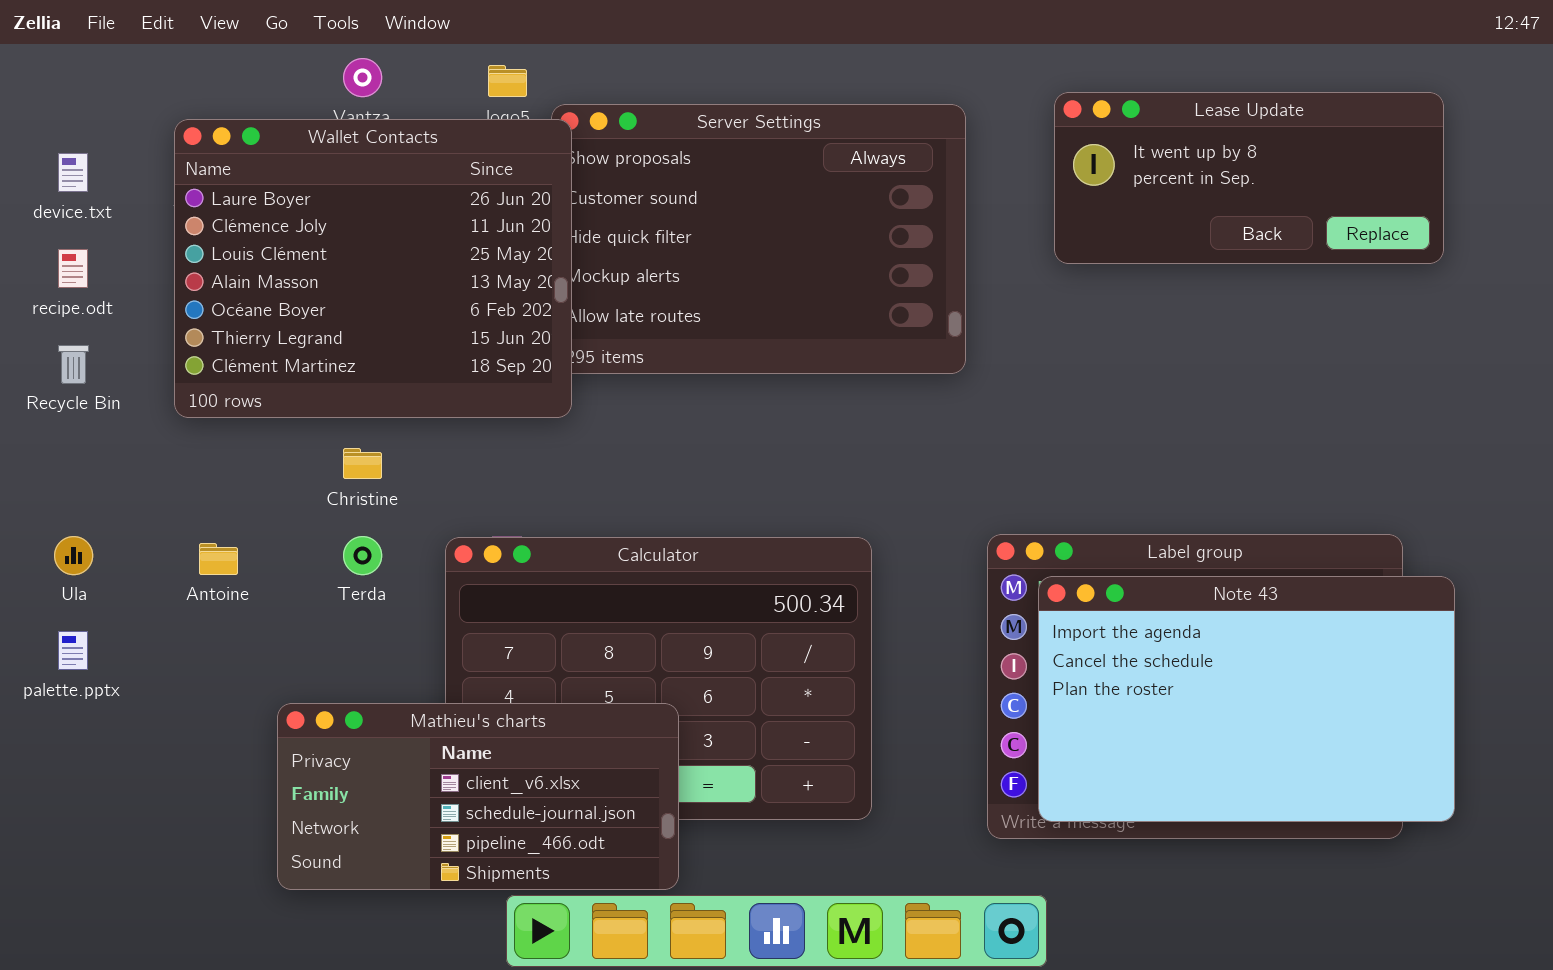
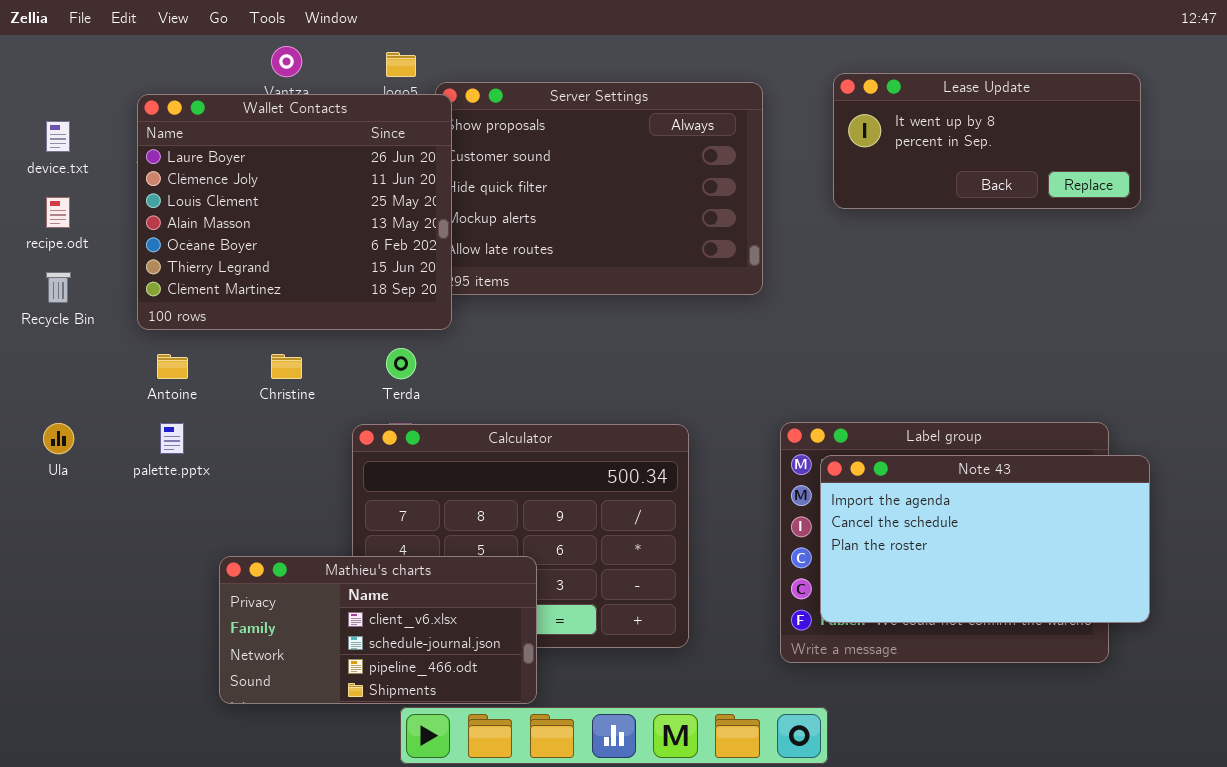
Terda: [343,536,382,575] -> [386,348,416,379], moved
Antoine: [199,543,238,575] -> [157,354,188,379], moved
Note 43: [1038,576,1455,822] -> [820,455,1150,623], resized
palette.pptx: [58,631,88,670] -> [160,423,184,454], moved

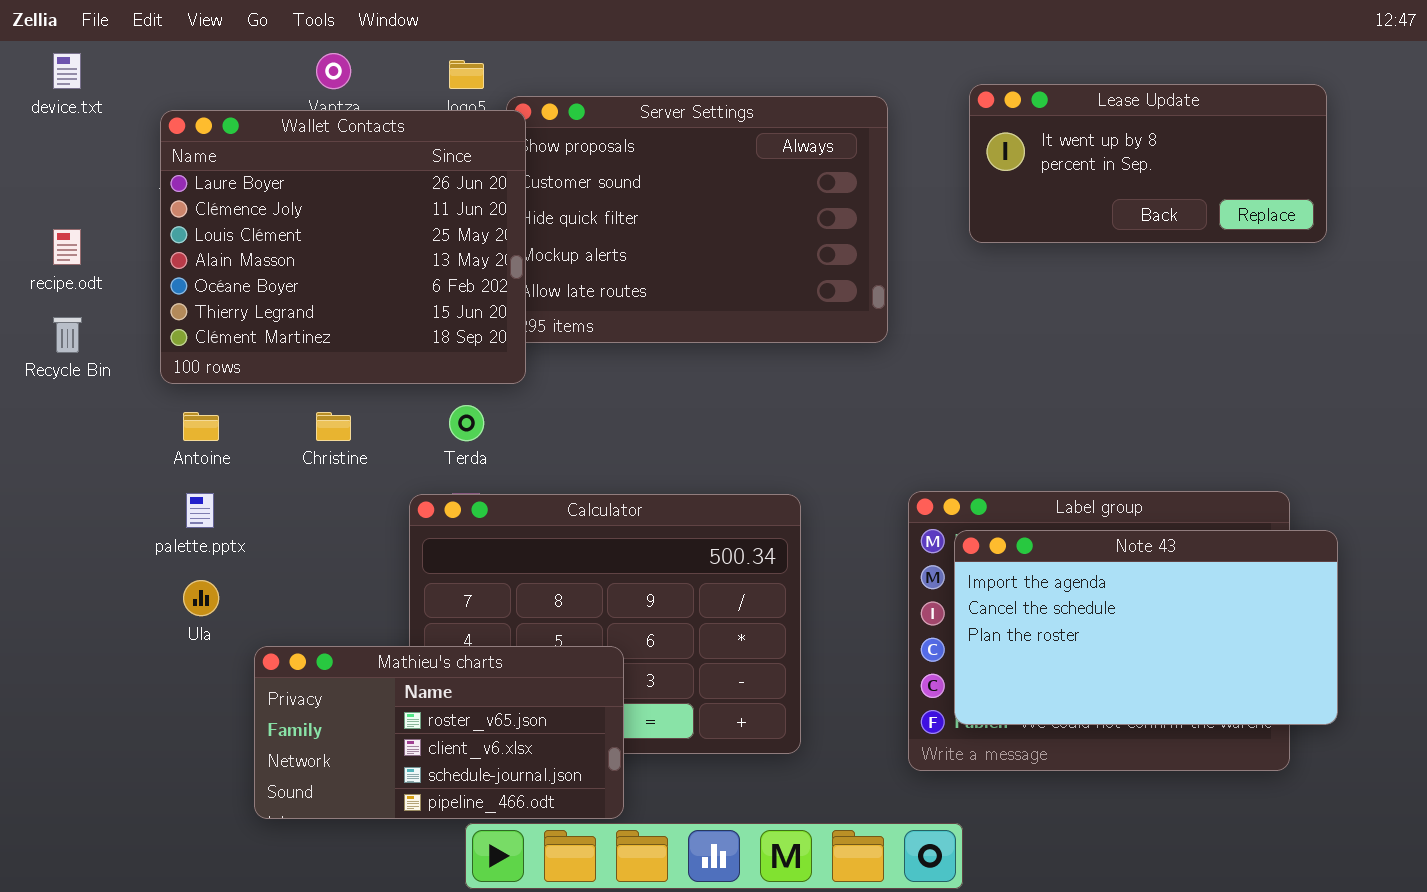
device.txt: [46,121,70,152] -> [53,53,81,89], moved
Ula: [43,423,74,454] -> [183,580,219,616], moved
Mathieu's charts: [219,556,537,704] -> [254,646,624,819], scrolled up 1 row

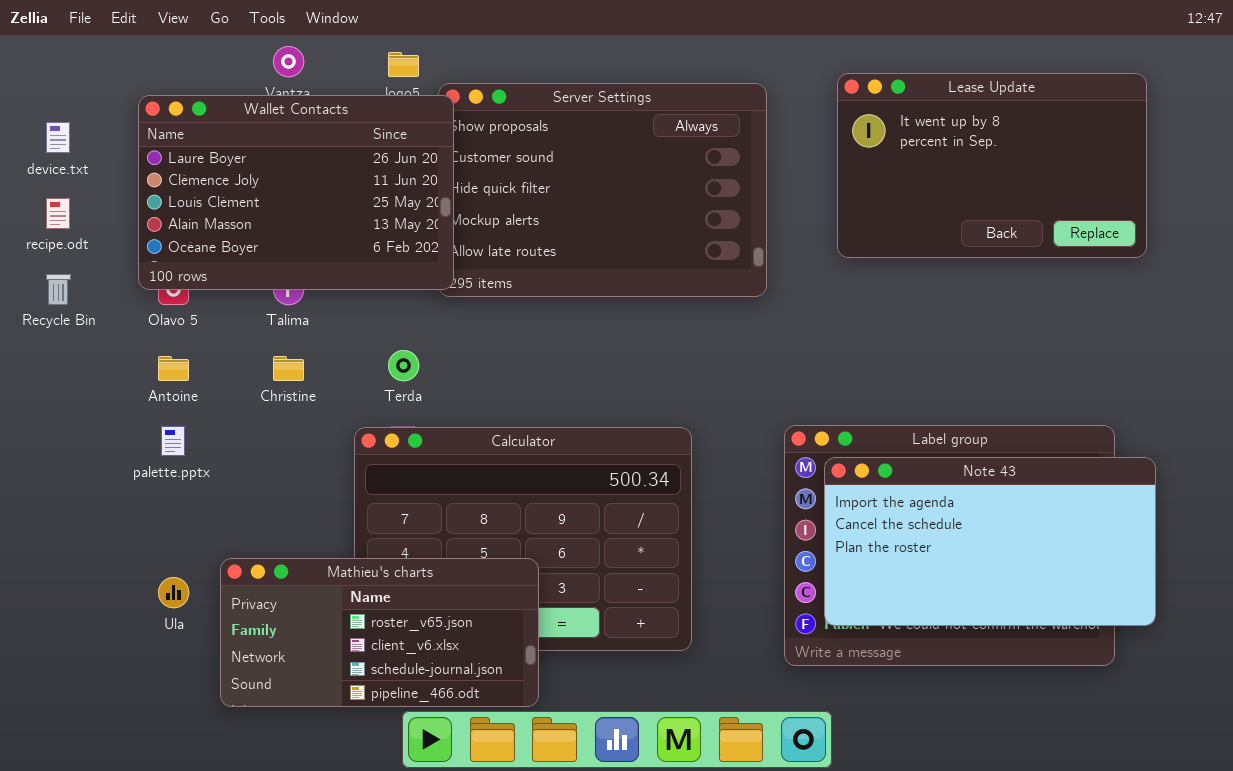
device.txt: [53,53,81,89] -> [46,122,70,153], moved
Lease Update: [969,84,1327,243] -> [837,73,1147,258], resized
Wallet Contacts: [160,110,526,384] -> [138,95,454,290], resized
Ula: [183,580,219,616] -> [158,577,189,608], moved

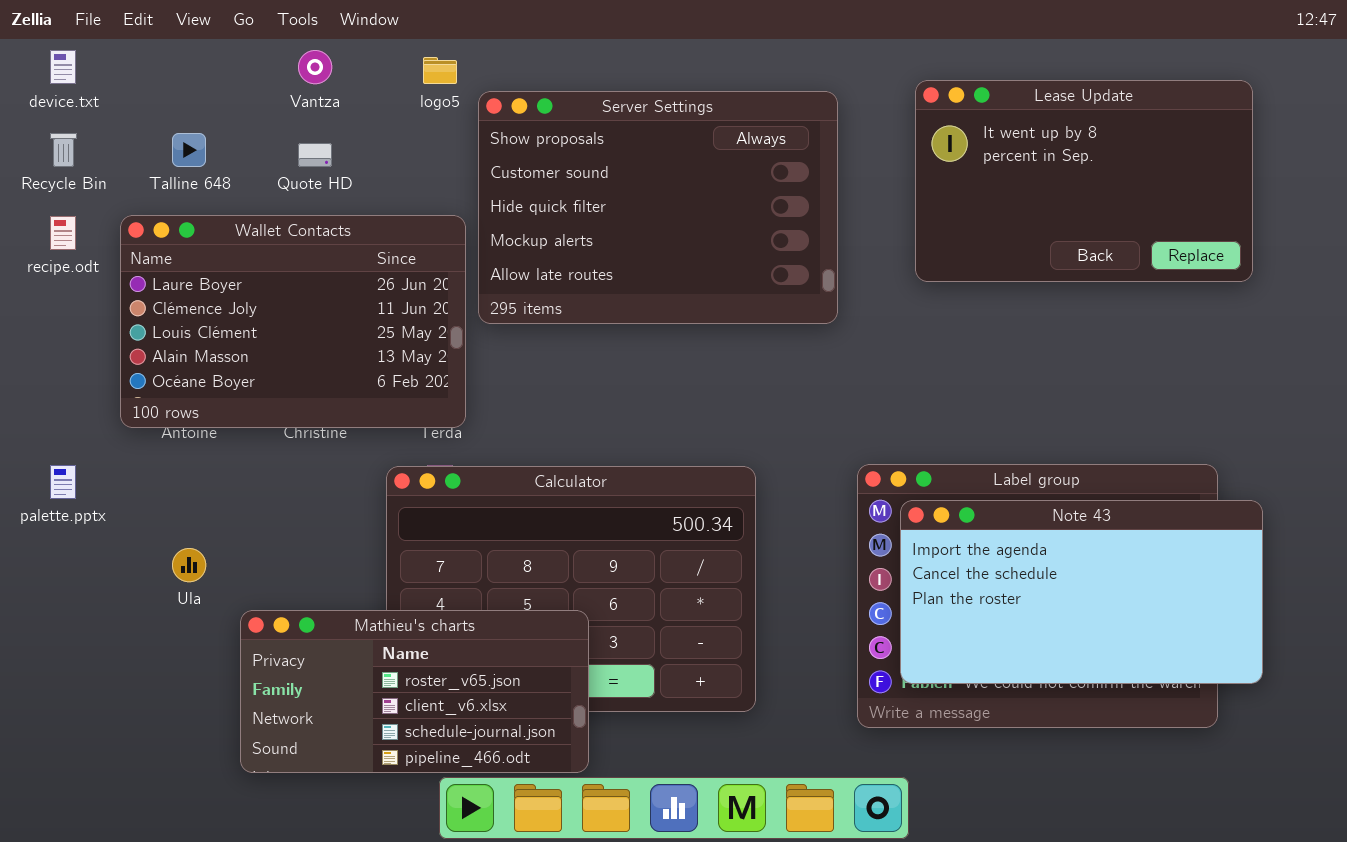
Wallet Contacts: [138,95,454,290] -> [120,215,466,428], moved
device.txt: [46,122,70,153] -> [50,50,76,84], moved
Recycle Bin: [46,274,71,305] -> [50,133,77,167], moved
palette.pptx: [161,426,185,456] -> [50,465,76,499], moved
Ula: [158,577,189,608] -> [172,548,206,582], moved

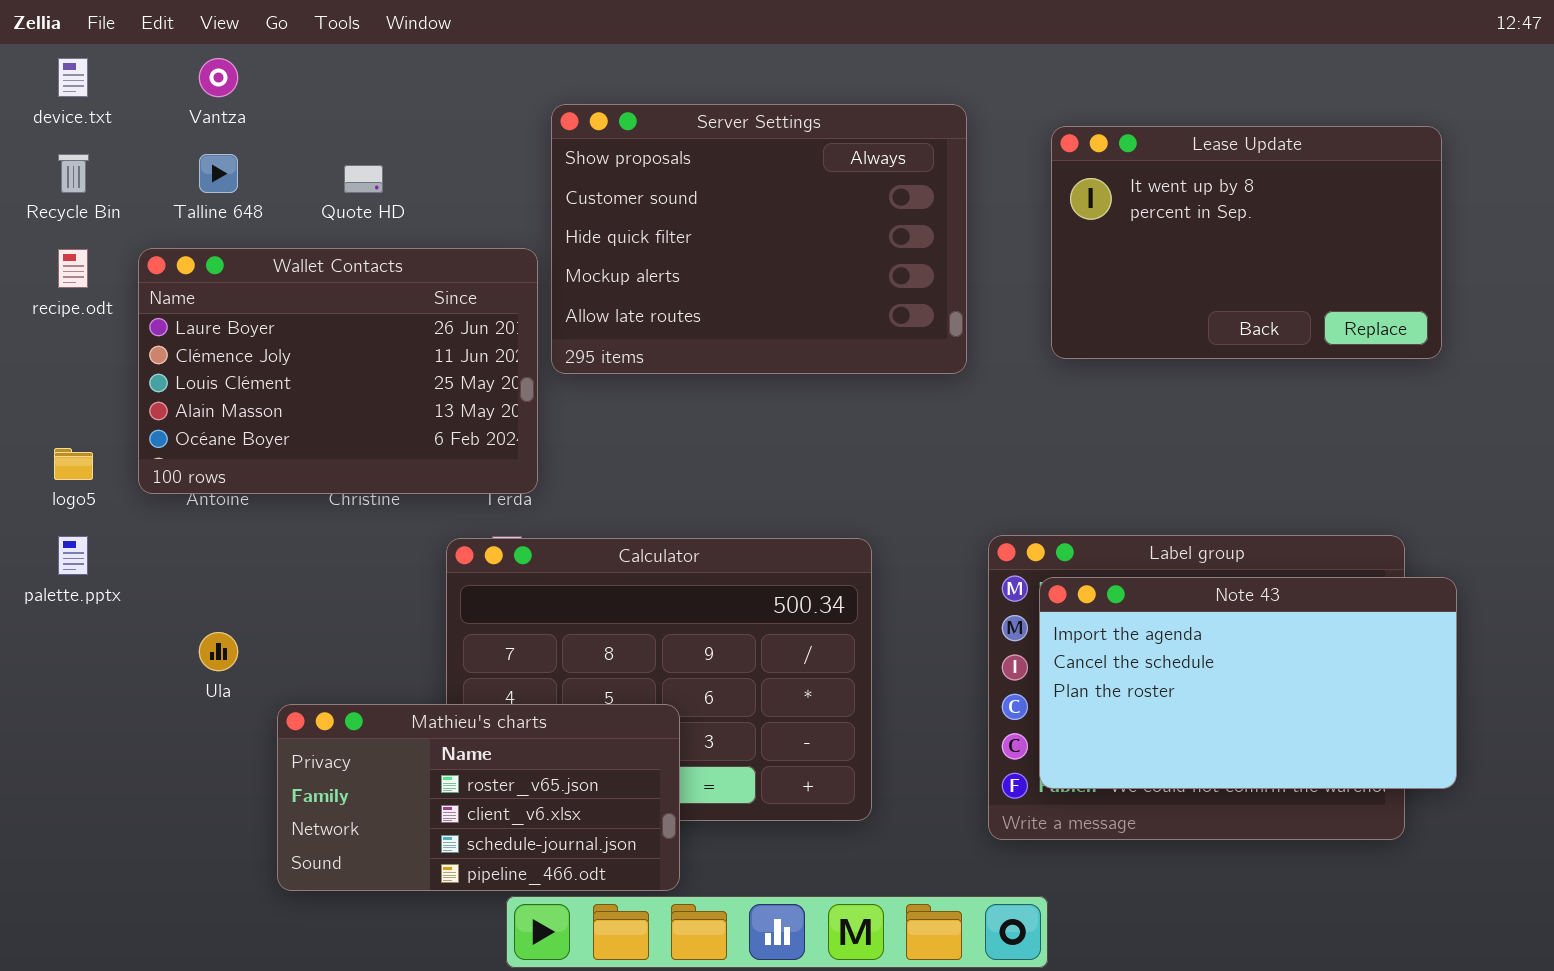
Vantza: [298,50,332,84] -> [199,58,238,97], moved
logo5: [423,57,457,84] -> [54,448,93,480], moved
Lease Update: [915,80,1253,282] -> [1051,126,1442,359], moved

